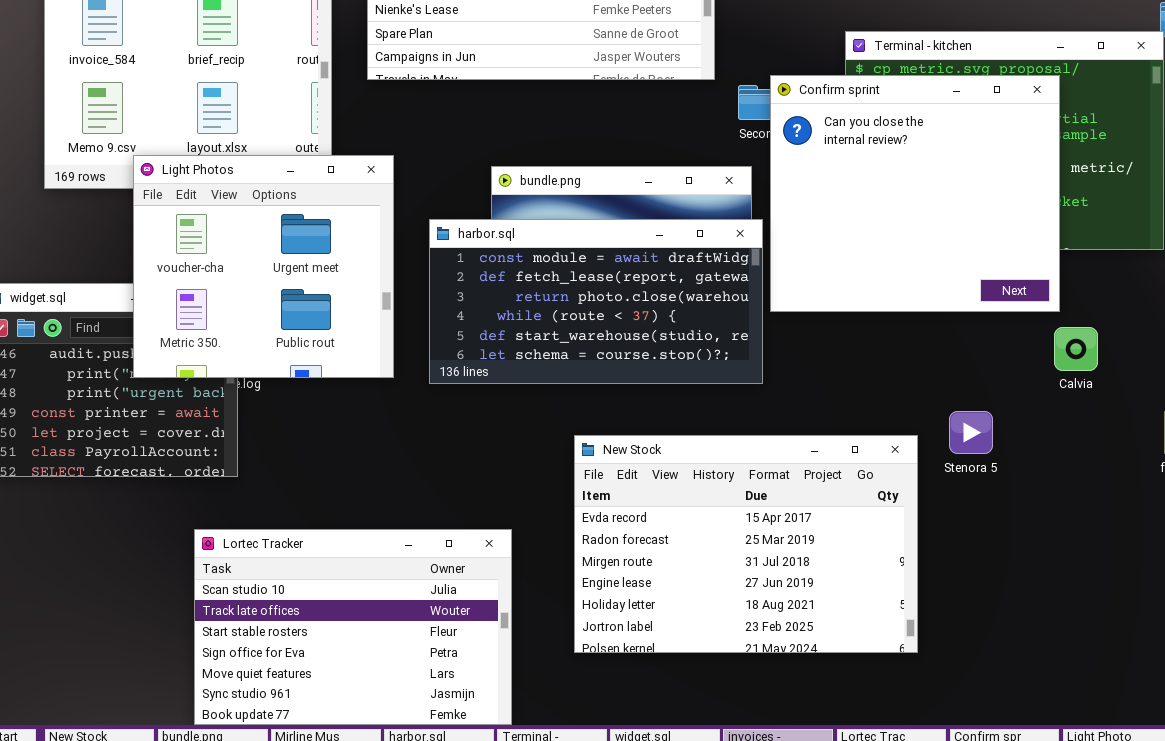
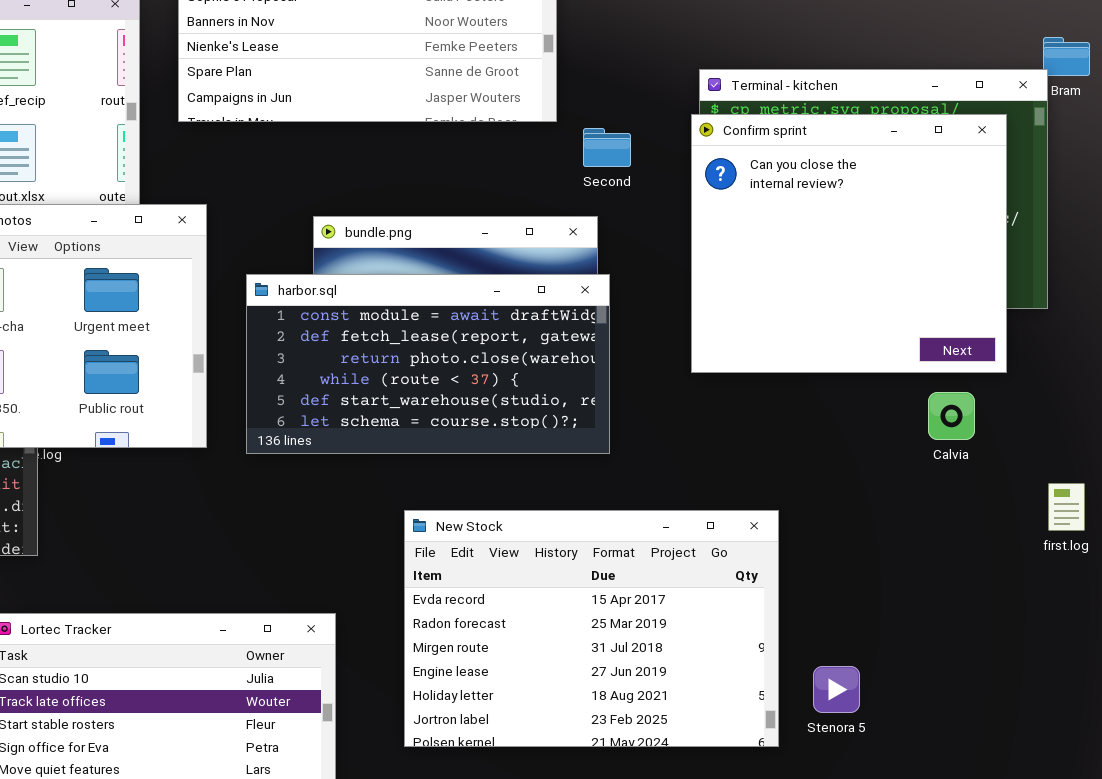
Confirm sprint: [770,75,1060,312] -> [691,114,1007,373], moved
Stenora 5: [949,411,993,454] -> [813,666,860,713], moved

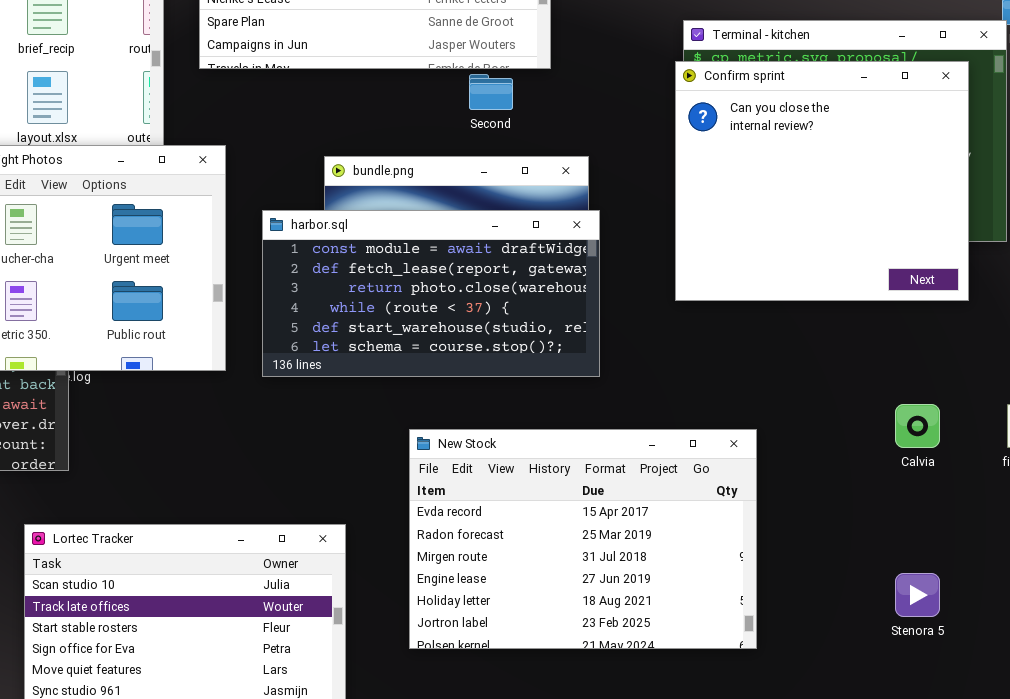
Second: [583,128,631,167] -> [469,74,513,110], moved
Calvia: [928,392,975,440] -> [895,404,940,448], moved
Stenora 5: [813,666,860,713] -> [895,573,940,617], moved

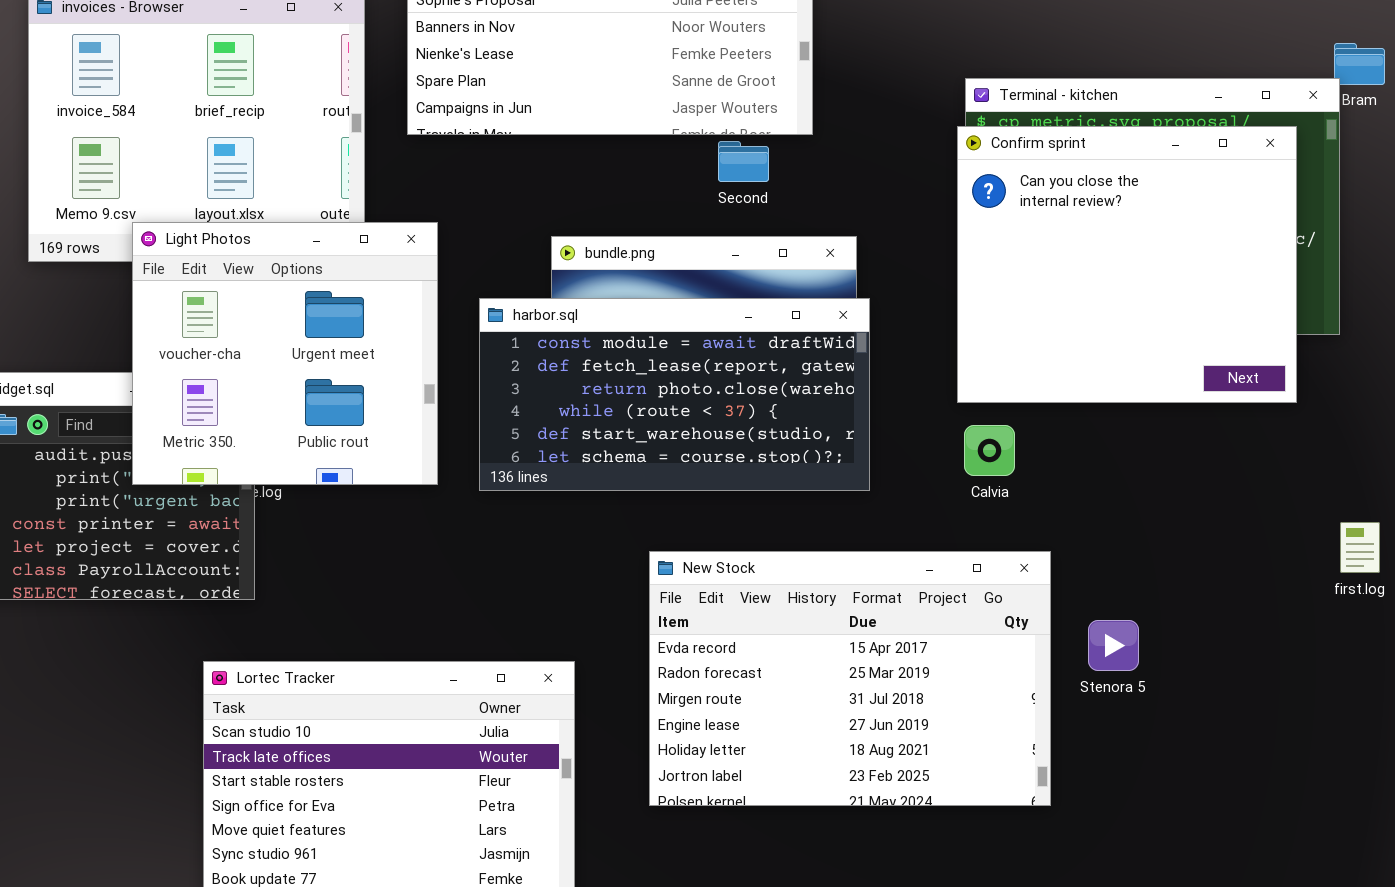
Calvia: [895,404,940,448] -> [964,425,1015,476], moved
Stenora 5: [895,573,940,617] -> [1088,620,1139,671], moved

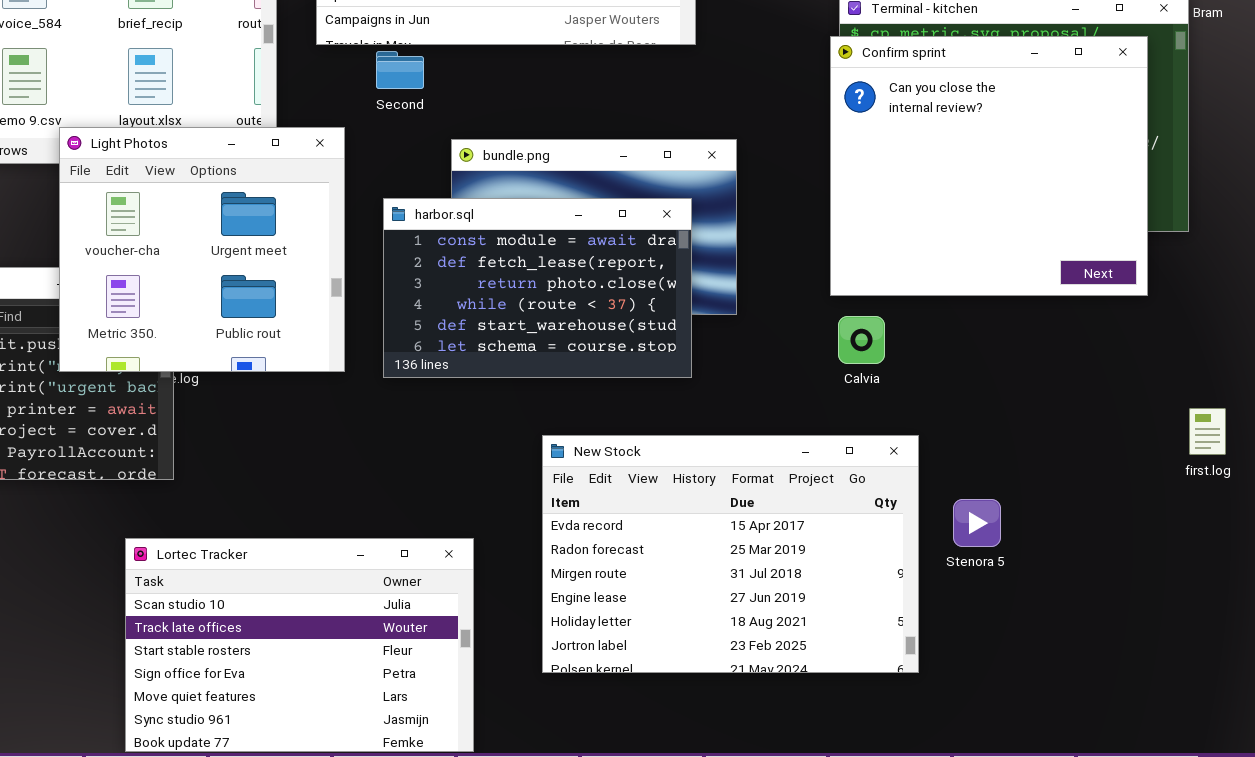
Second: [718,141,769,182] -> [376,51,424,89], moved
harbor.sql: [479,298,870,491] -> [383,198,692,378], resized

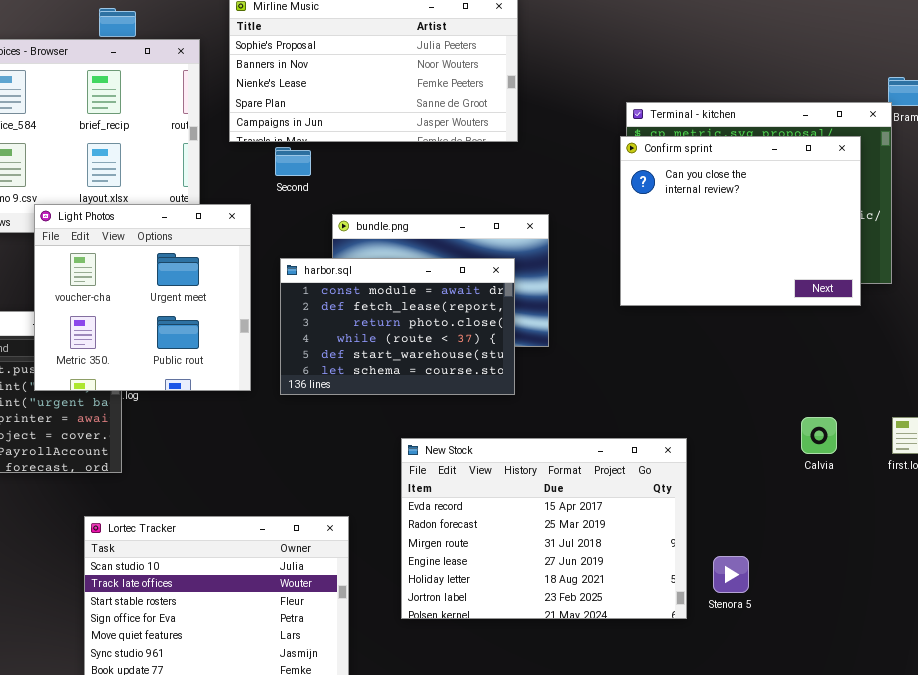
Confirm sprint: [830,36,1148,296] -> [620,136,861,306], resized
Calvia: [838,316,885,364] -> [801,417,837,454], moved
Stenora 5: [953,499,1001,547] -> [713,556,749,593], moved

